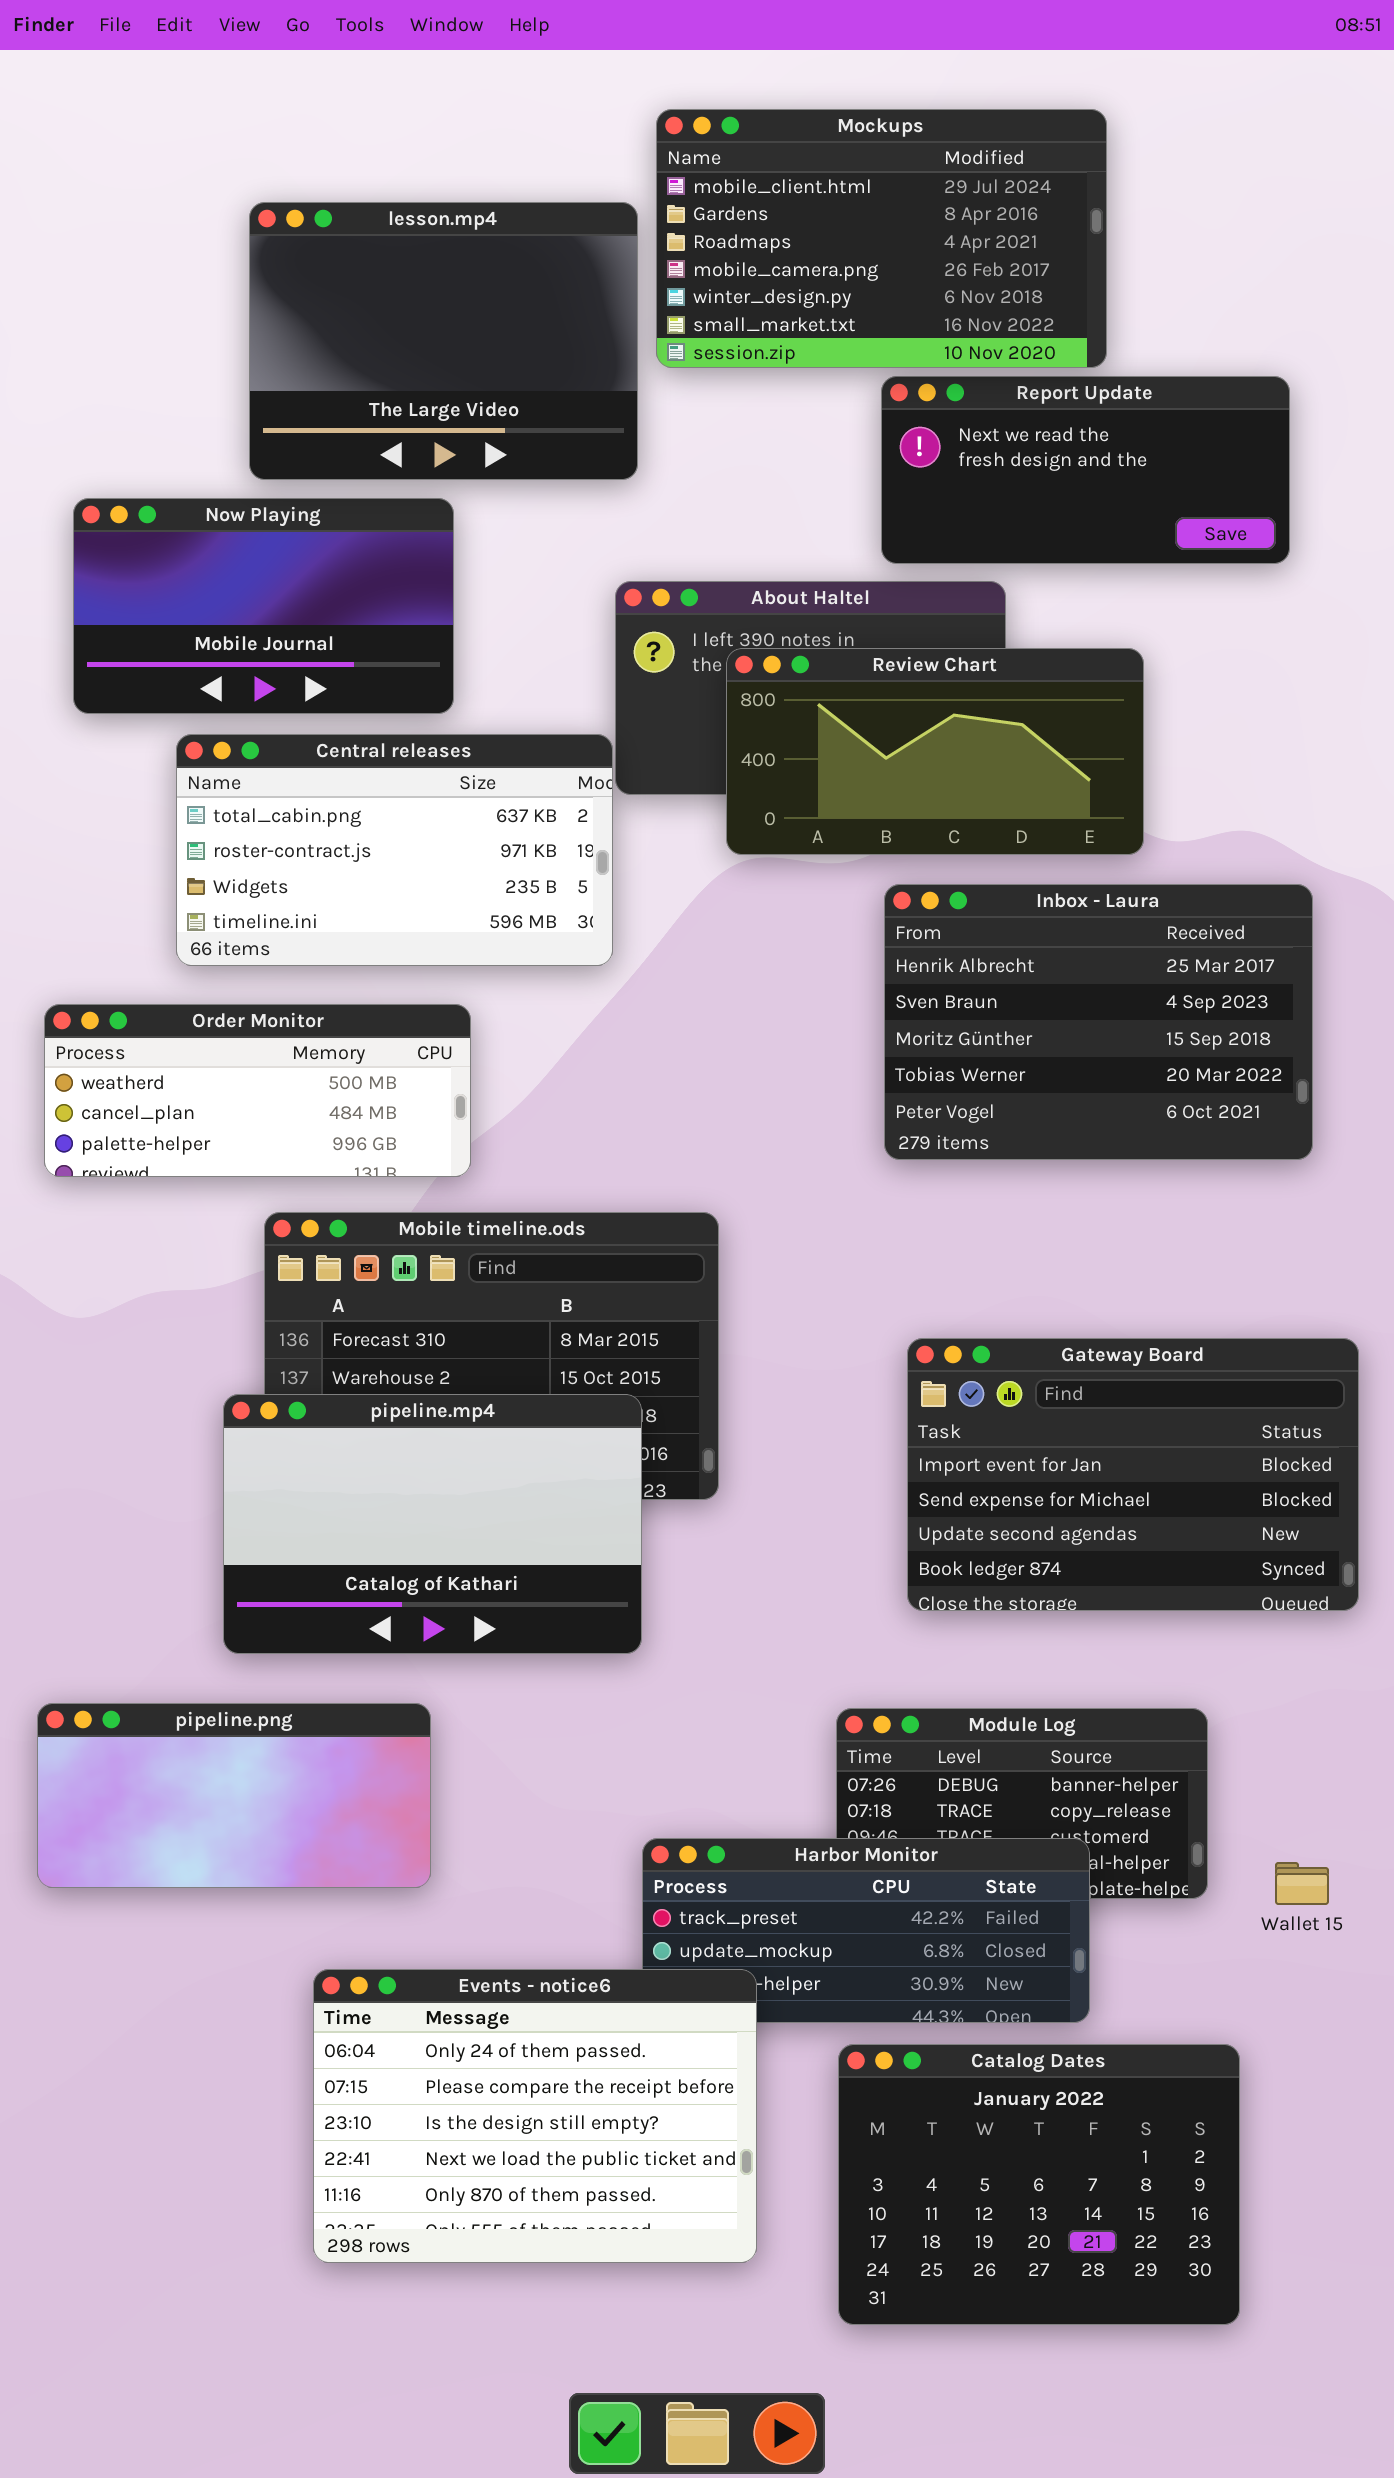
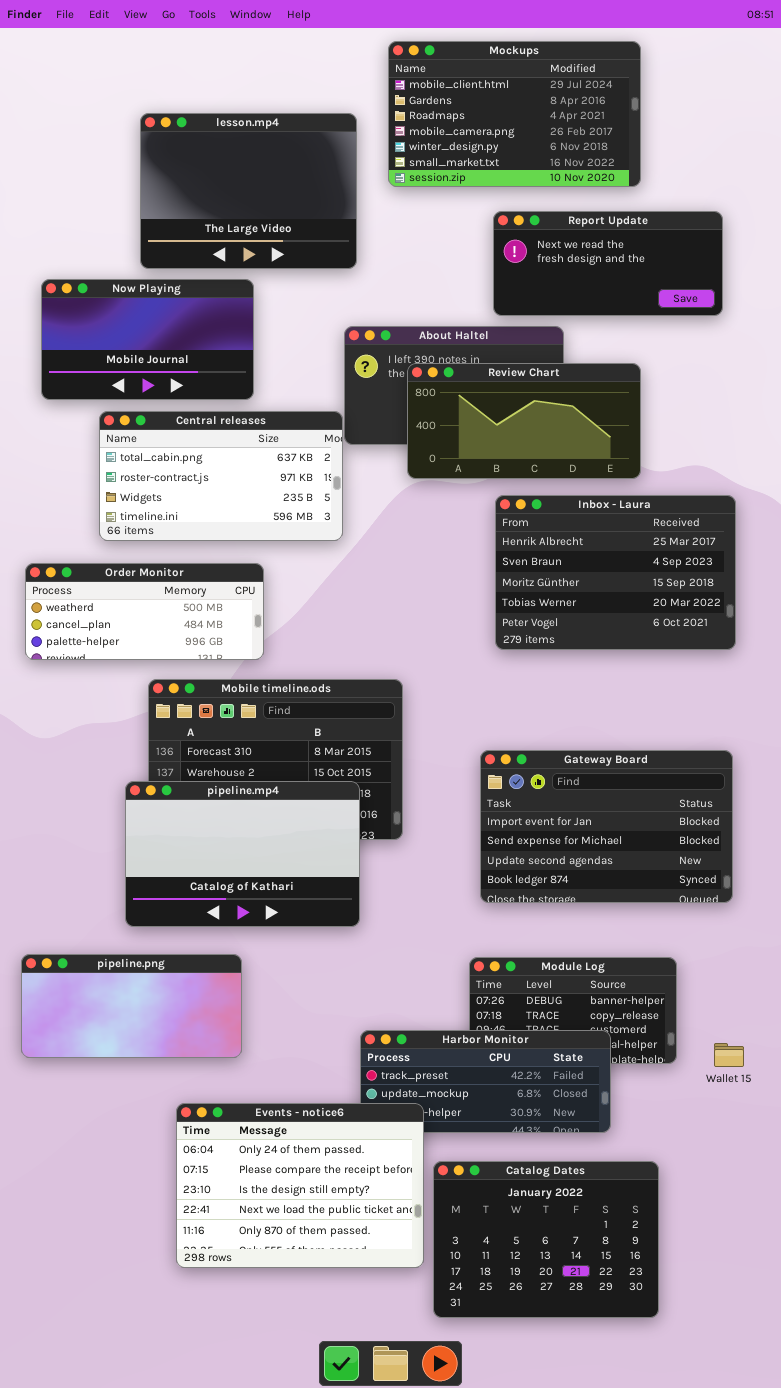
Mockups: [656,109,1107,368] -> [388,41,641,187], moved
Gateway Board: [907,1338,1359,1611] -> [480,750,733,903], moved
Catalog Dates: [838,2044,1240,2325] -> [433,1161,659,1318], moved

